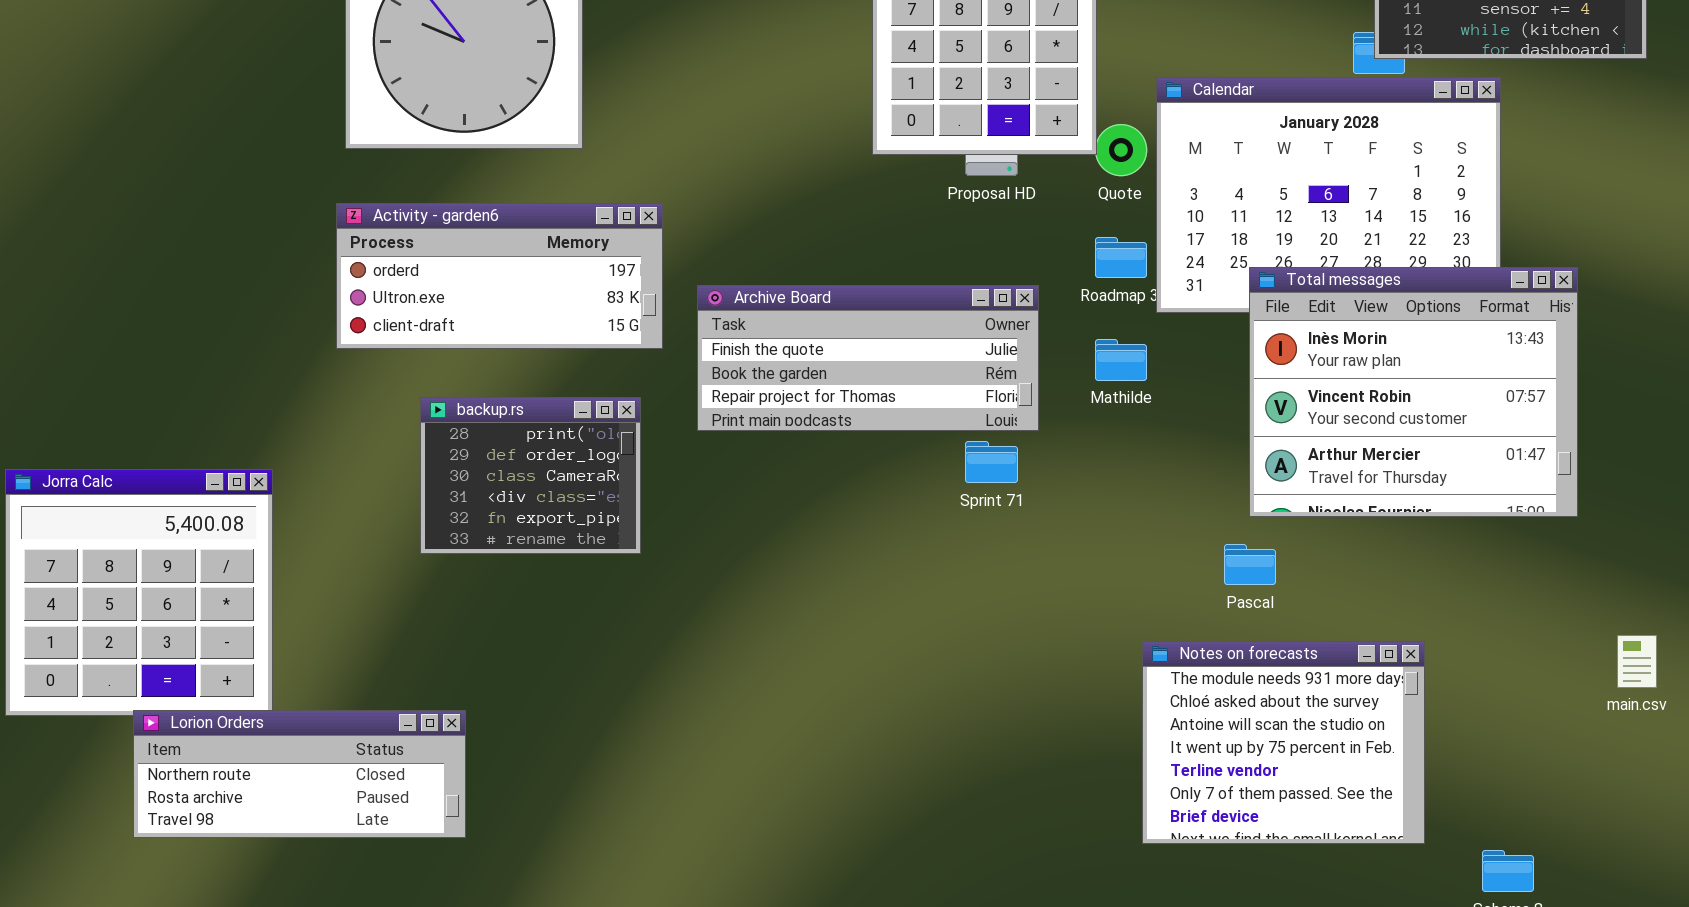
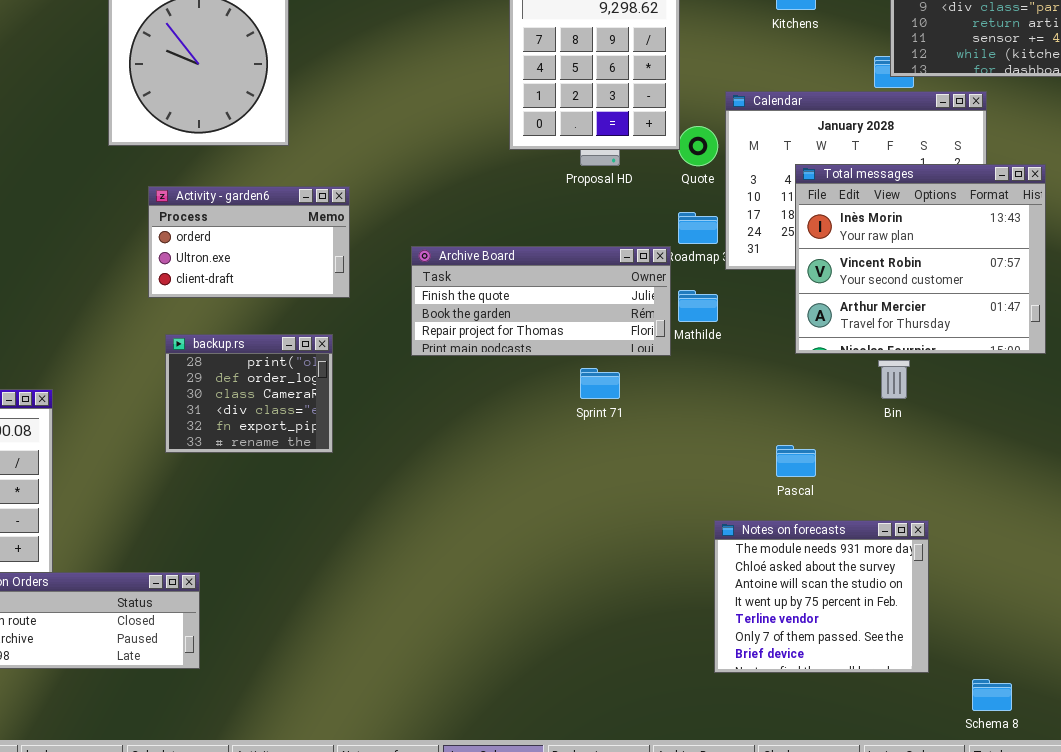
Activity - garden6: [336,203,663,349] -> [148,186,350,298], resized
Total messages: [1249,267,1578,517] -> [795,164,1046,354], moved
Archive Board: [697,285,1039,431] -> [411,246,671,356], moved

